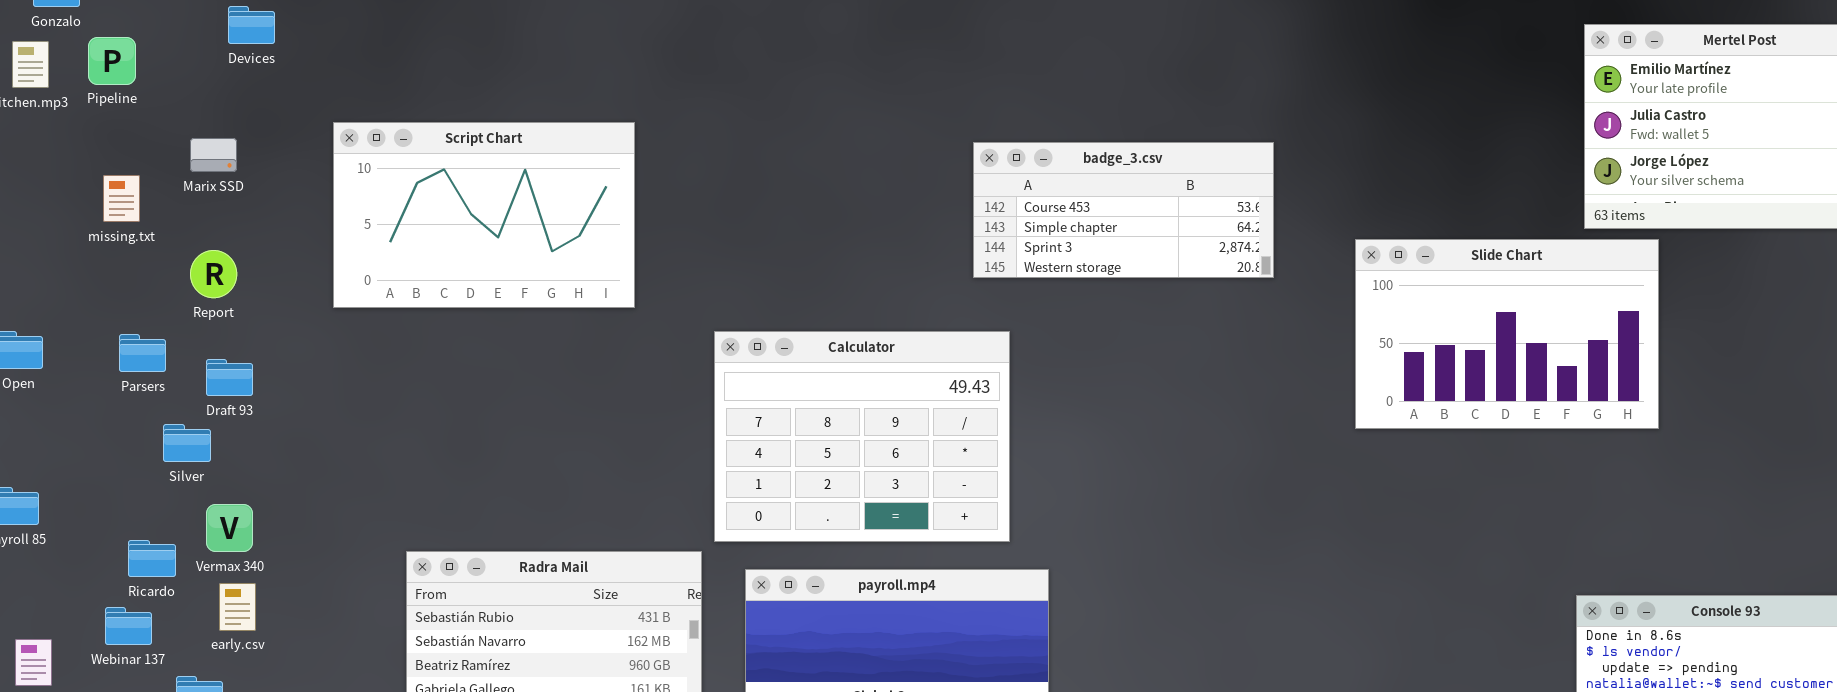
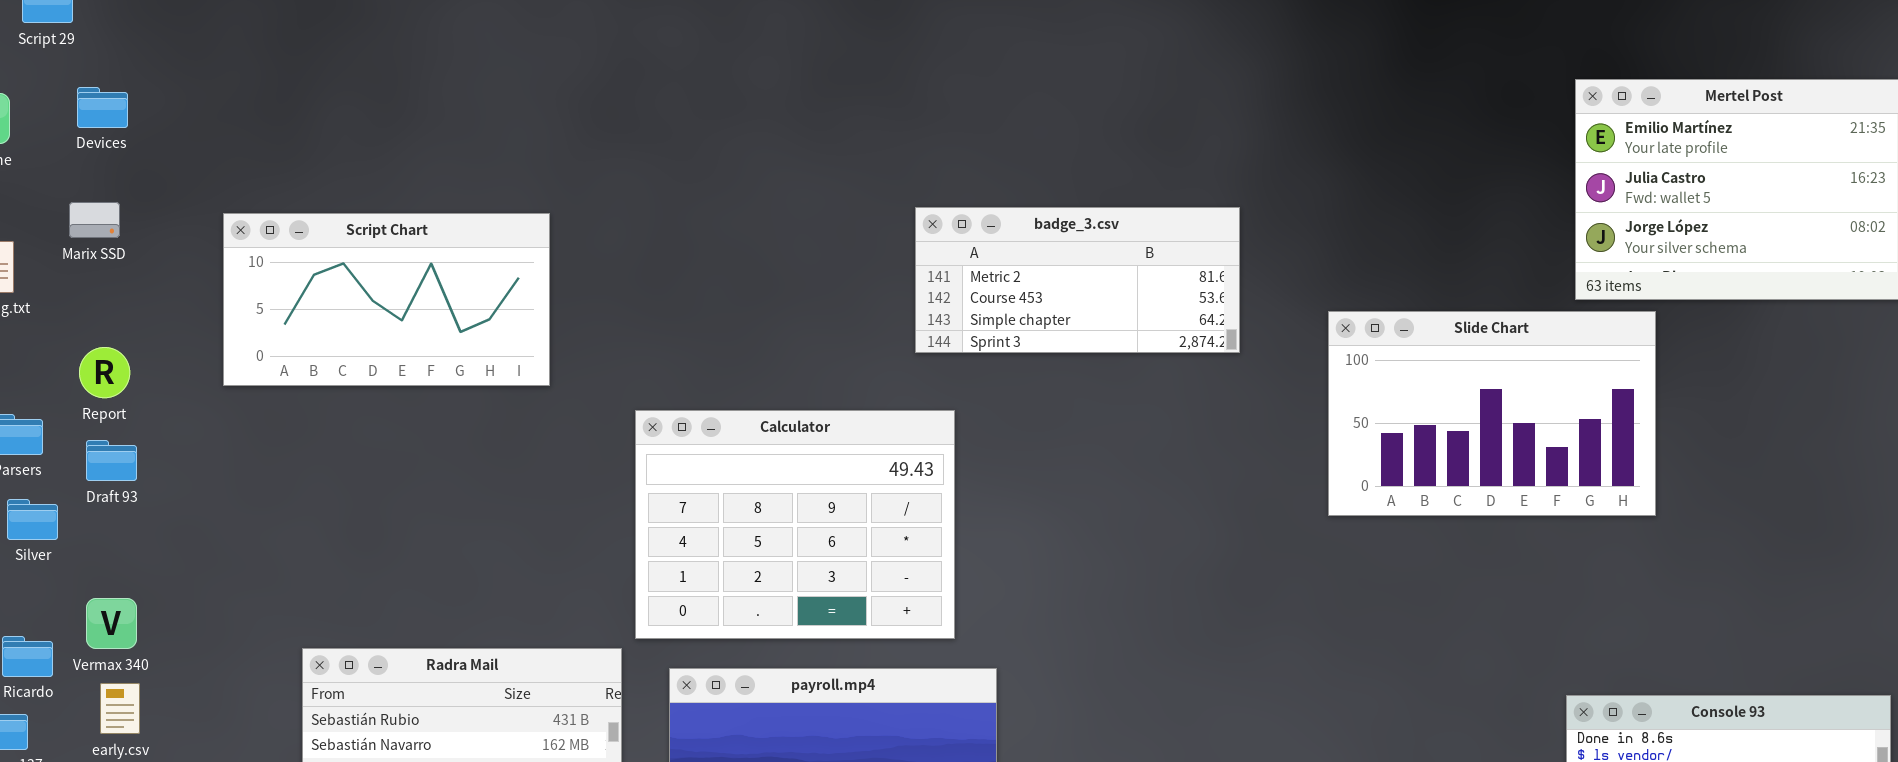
Devices: [228,6,275,44] -> [77,87,128,128], moved
Script Chart: [333,122,635,308] -> [223,213,550,386], resized
badge_3.csv: [973,142,1274,278] -> [915,207,1240,353], scrolled up 1 row
Report: [190,250,237,298] -> [79,347,130,398], moved
Silver: [163,424,211,462] -> [7,499,58,540], moved

